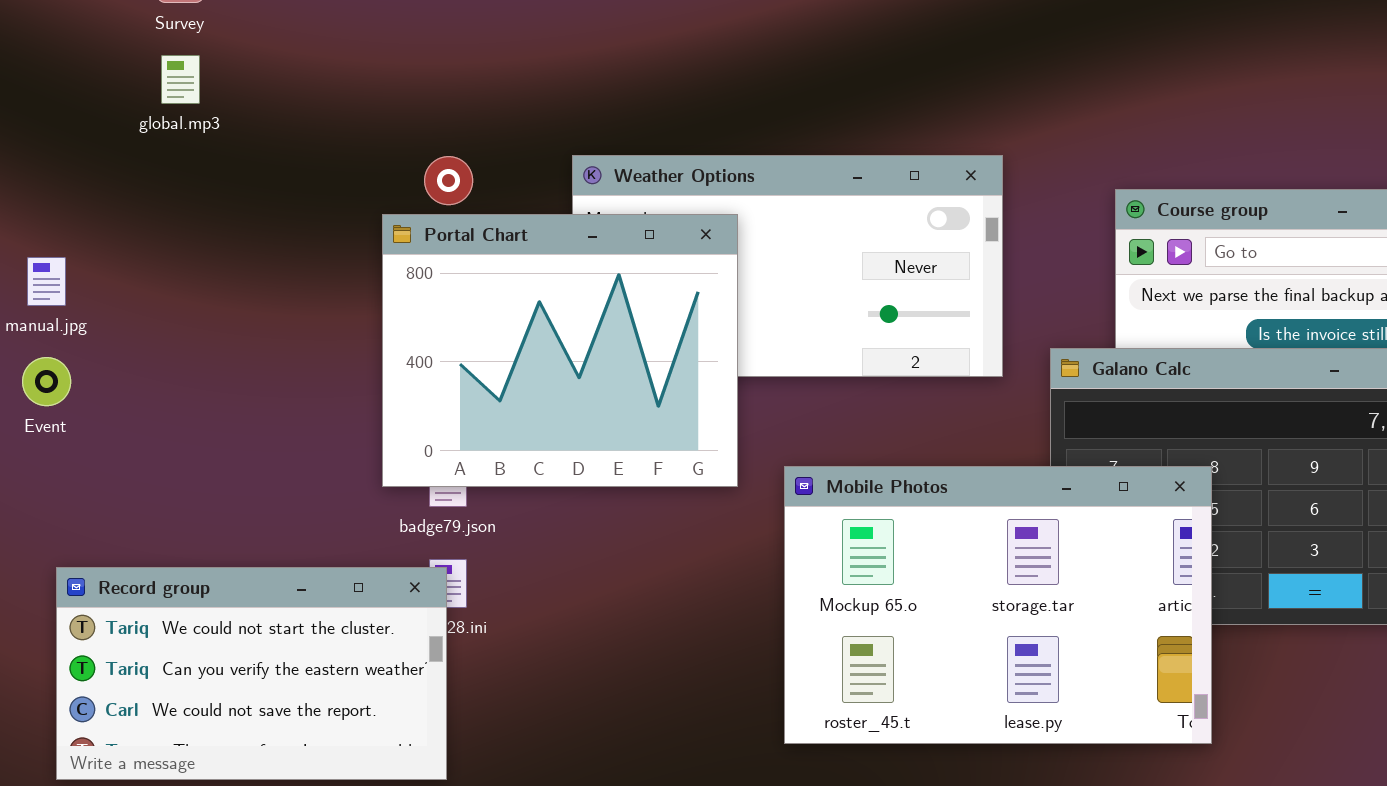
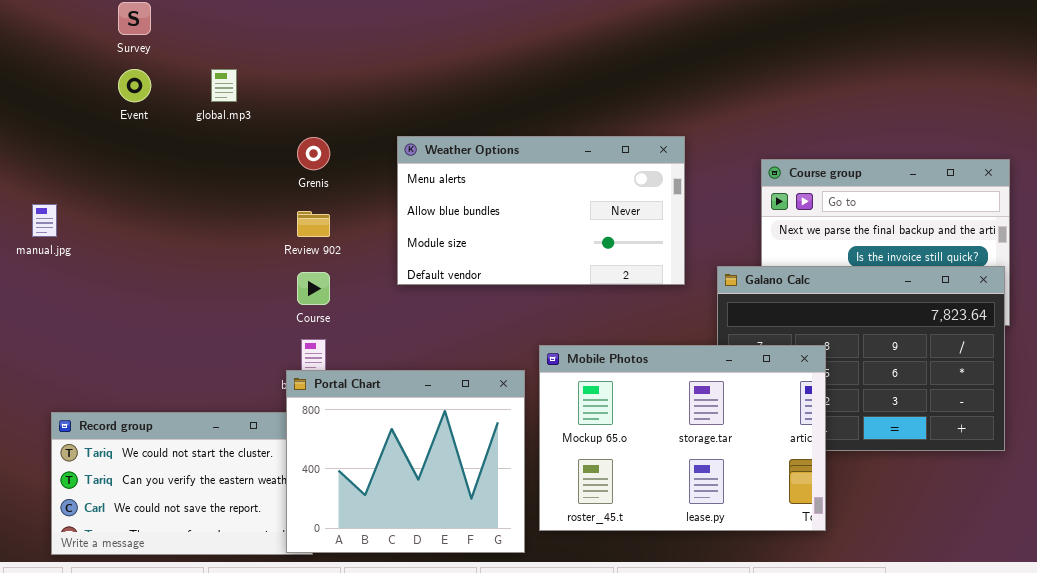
global.mp3: [161,55,200,104] -> [211,69,237,102], moved
Portal Chart: [382,214,738,487] -> [286,370,525,553], moved
Event: [22,357,71,406] -> [118,69,151,102], moved

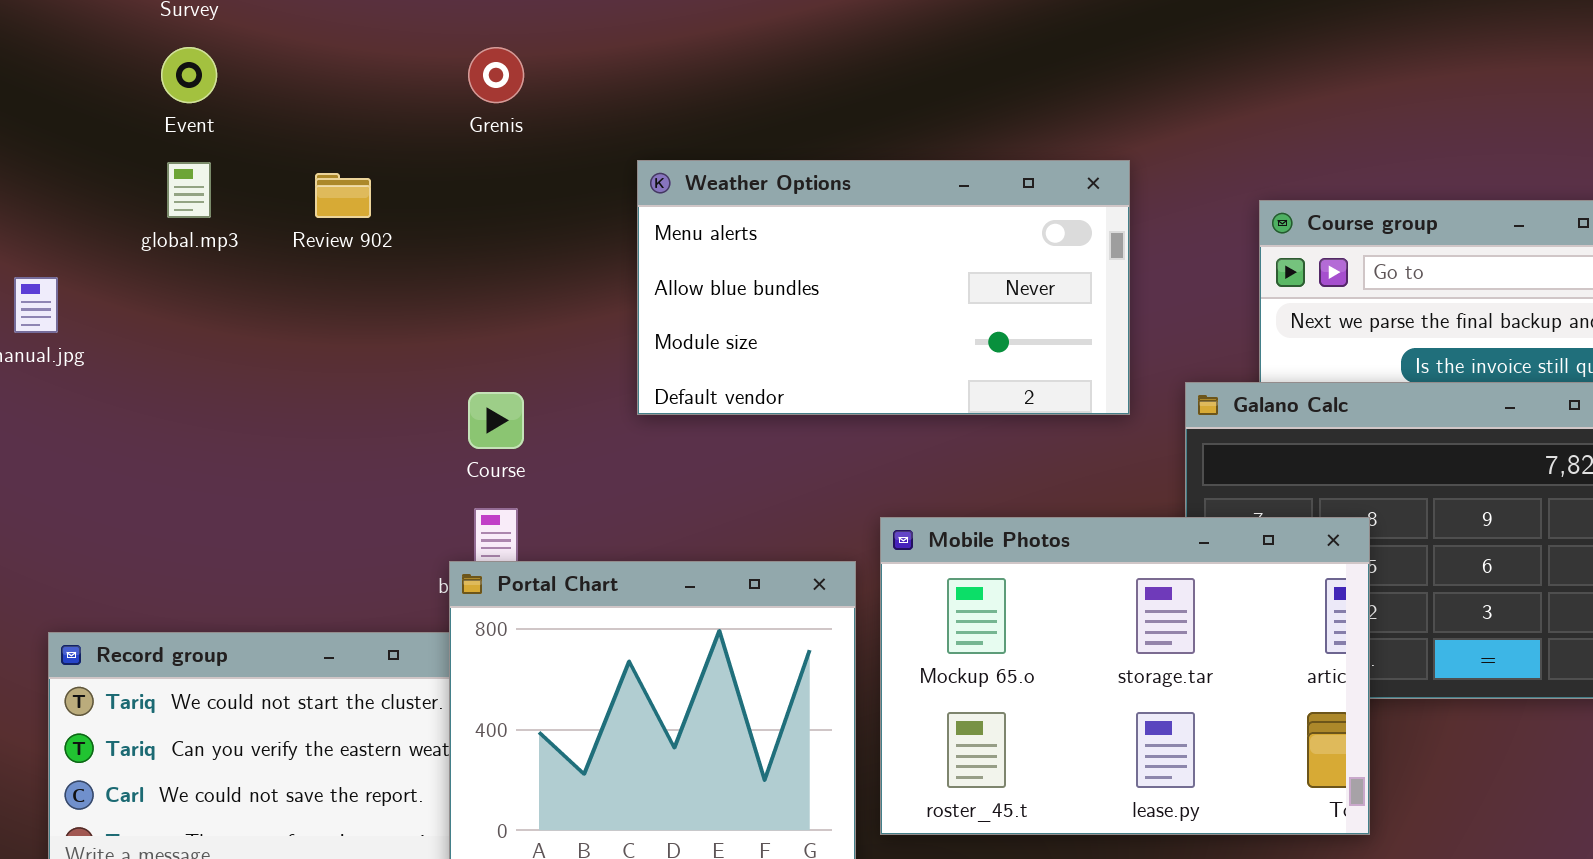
global.mp3: [211,69,237,102] -> [167,162,211,218], moved
Grenis: [297,137,330,170] -> [468,47,524,103], moved
Review 902: [297,211,330,237] -> [315,173,371,218], moved

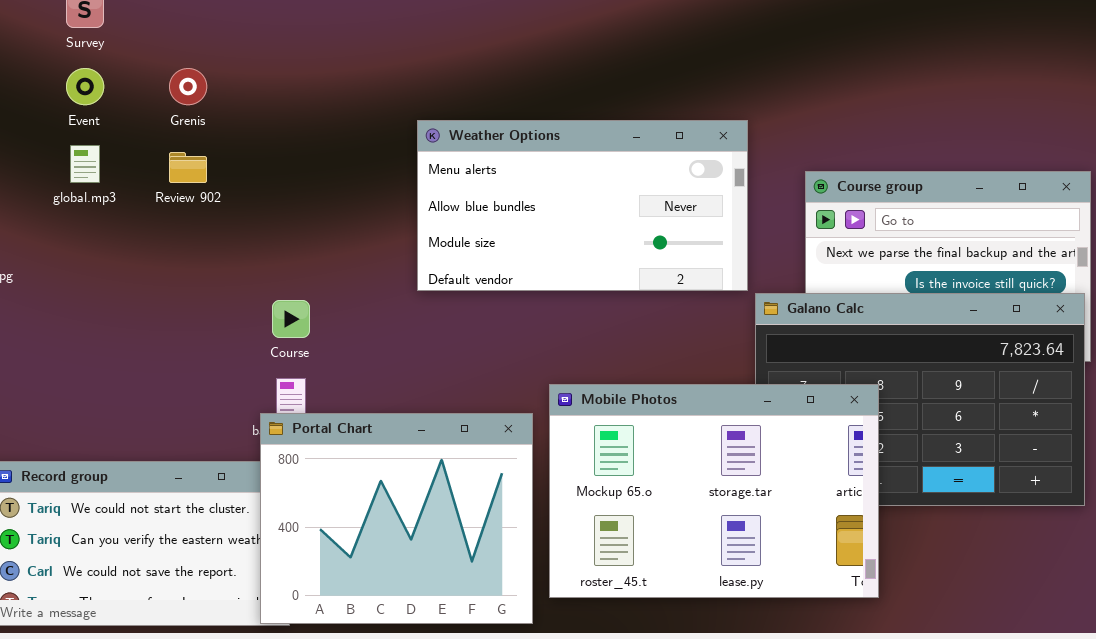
Grenis: [468,47,524,103] -> [169,68,207,105], moved
Weather Options: [637,160,1130,415] -> [417,120,748,291], moved

